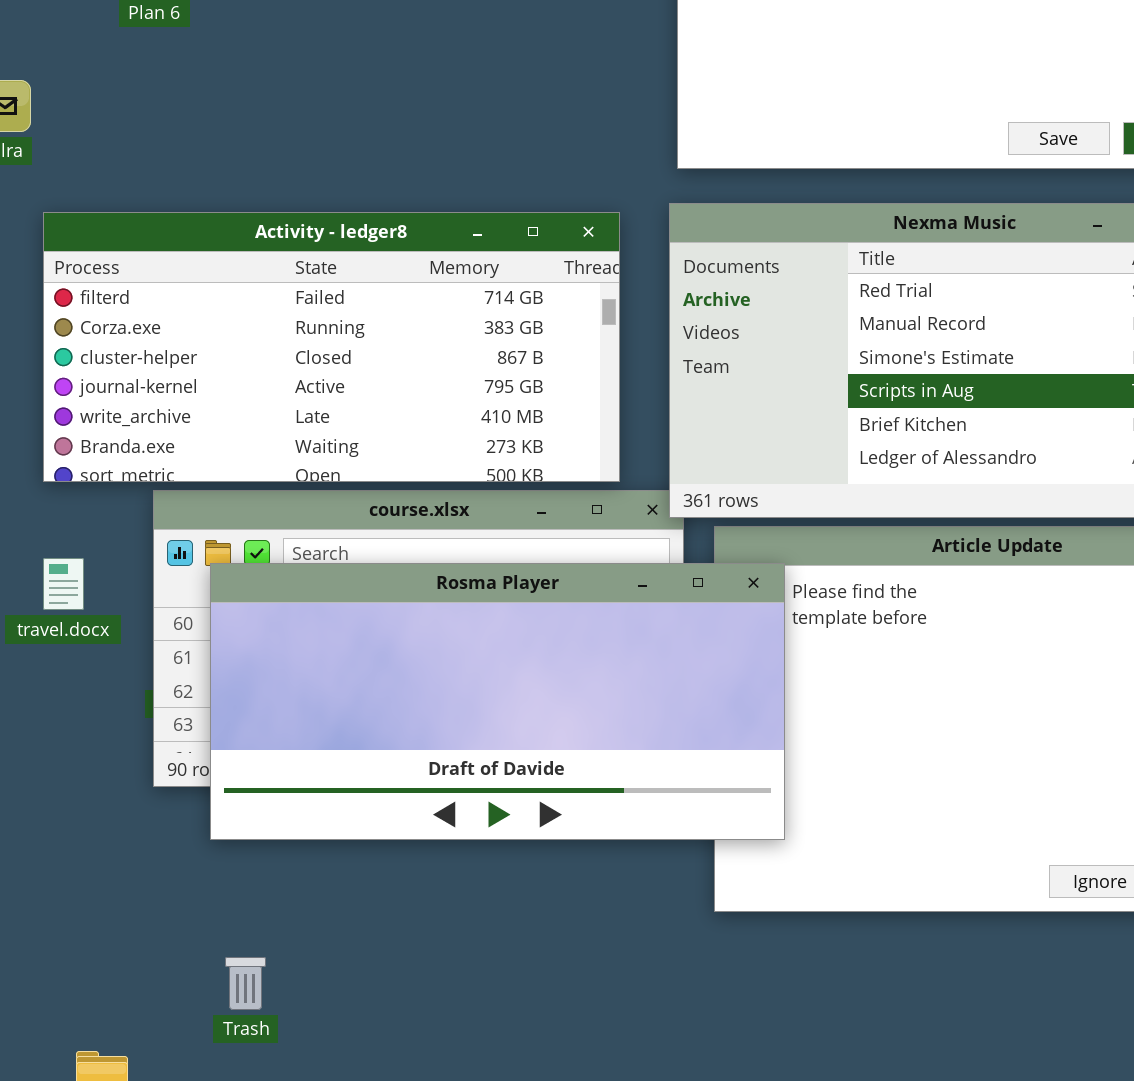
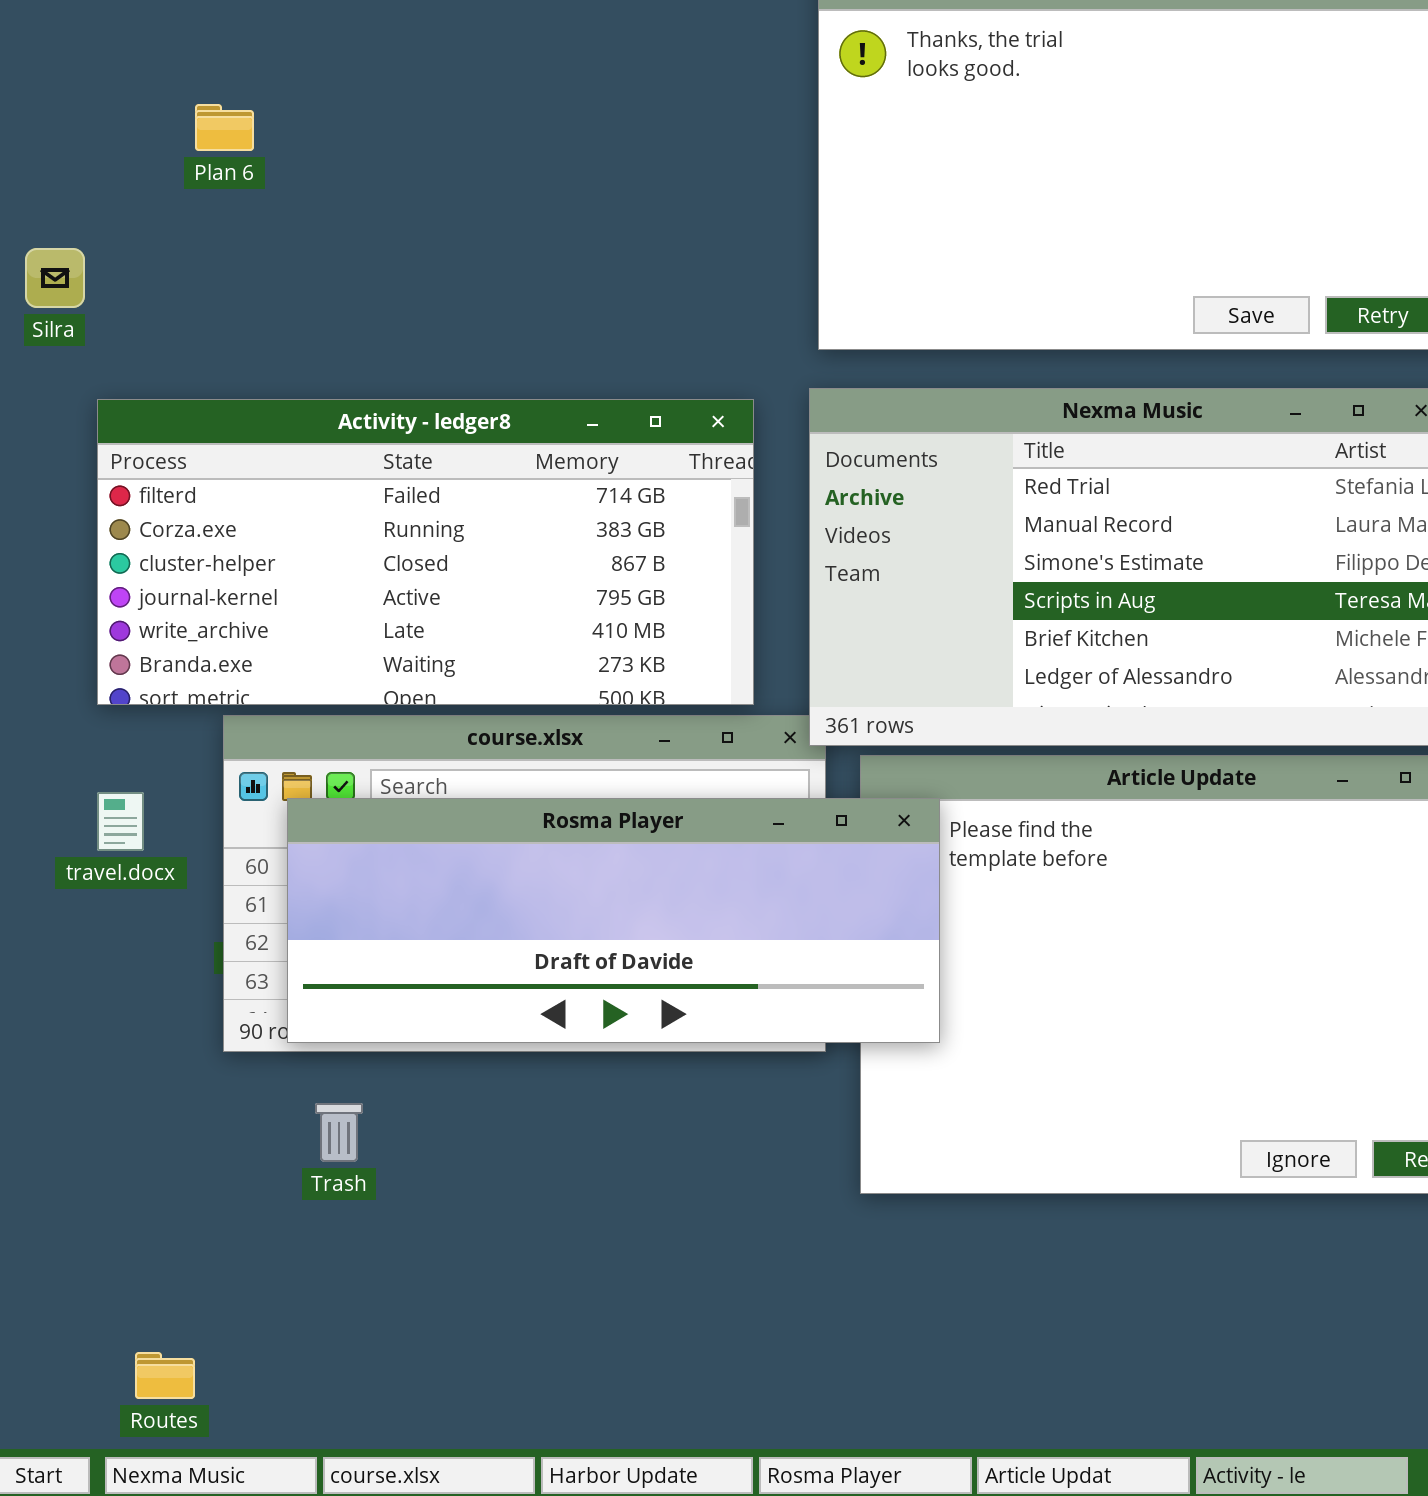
Rosma Player: [210,563,785,840] -> [287,798,940,1043], resized
Trash: [225,957,266,1010] -> [315,1103,363,1162], moved

